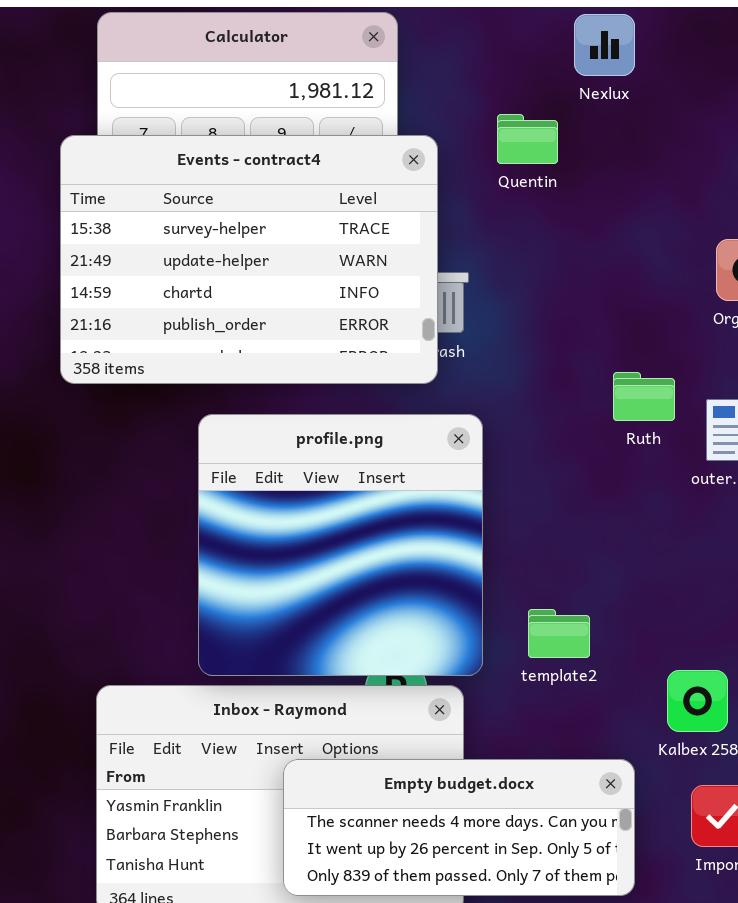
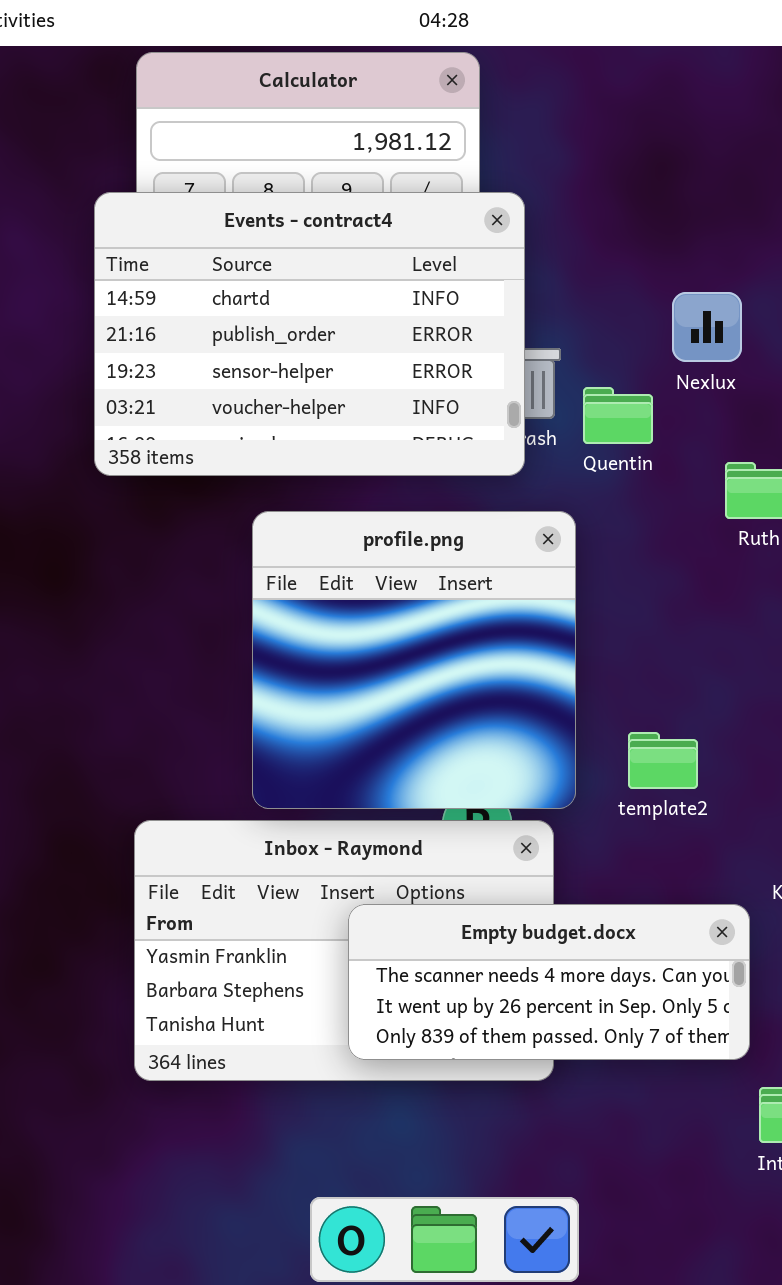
Nexlux: [574,14,635,76] -> [672,292,742,362], moved
Quentin: [497,114,558,164] -> [583,387,653,444], moved
Events - contract4: [60,135,438,384] -> [94,192,525,476], scrolled down 2 rows

